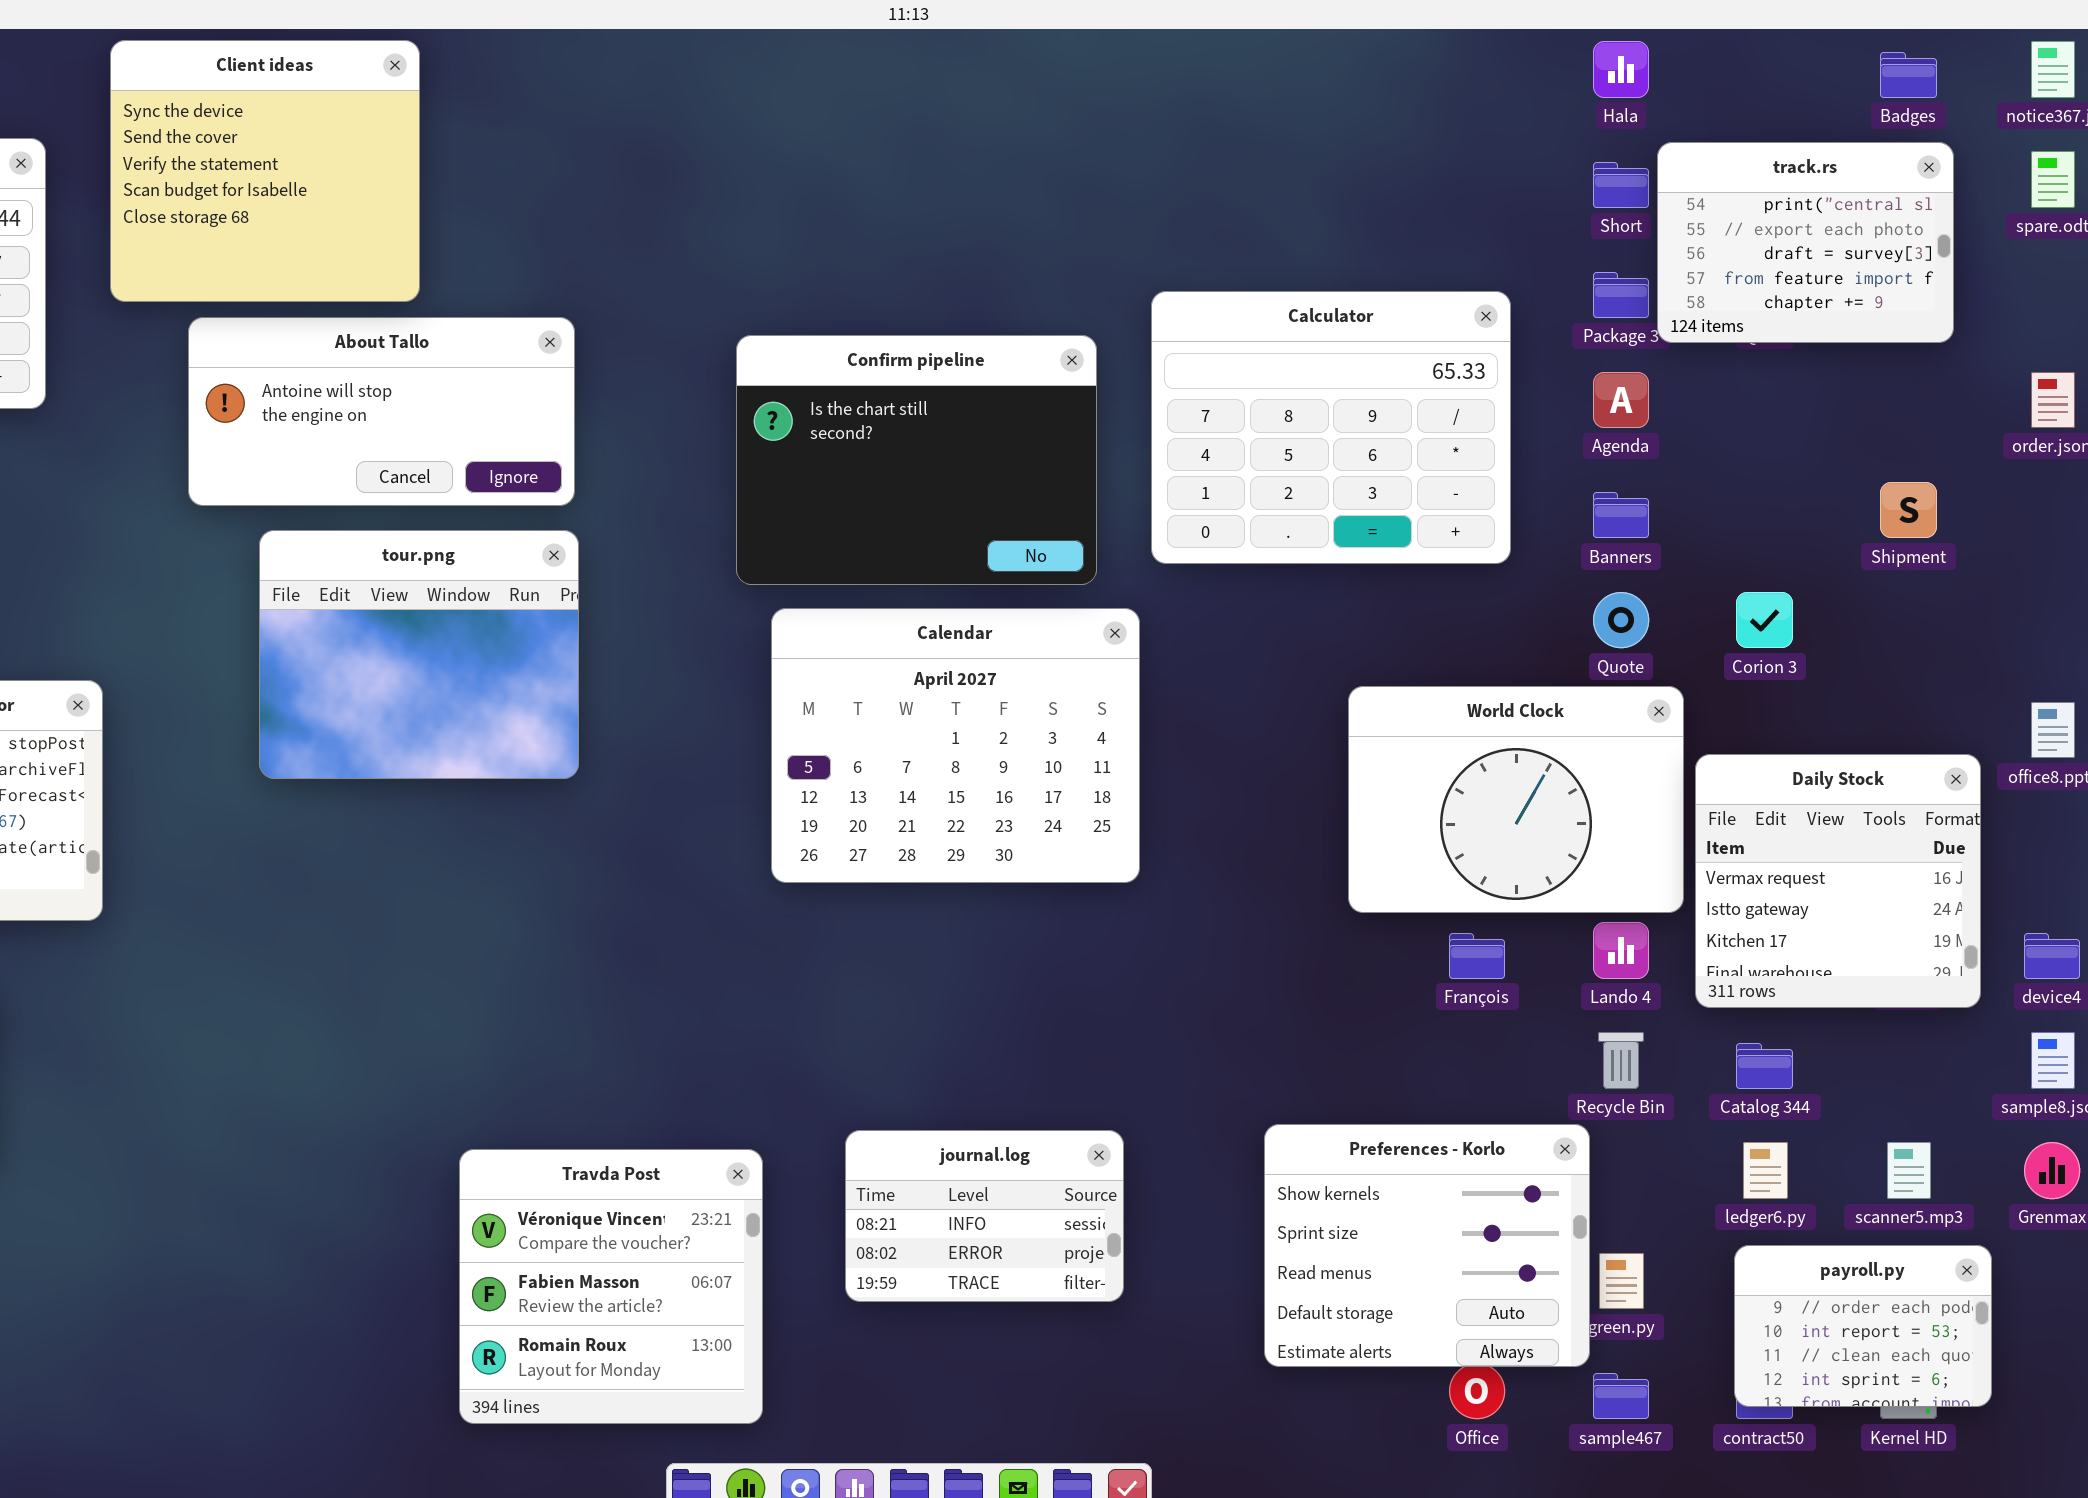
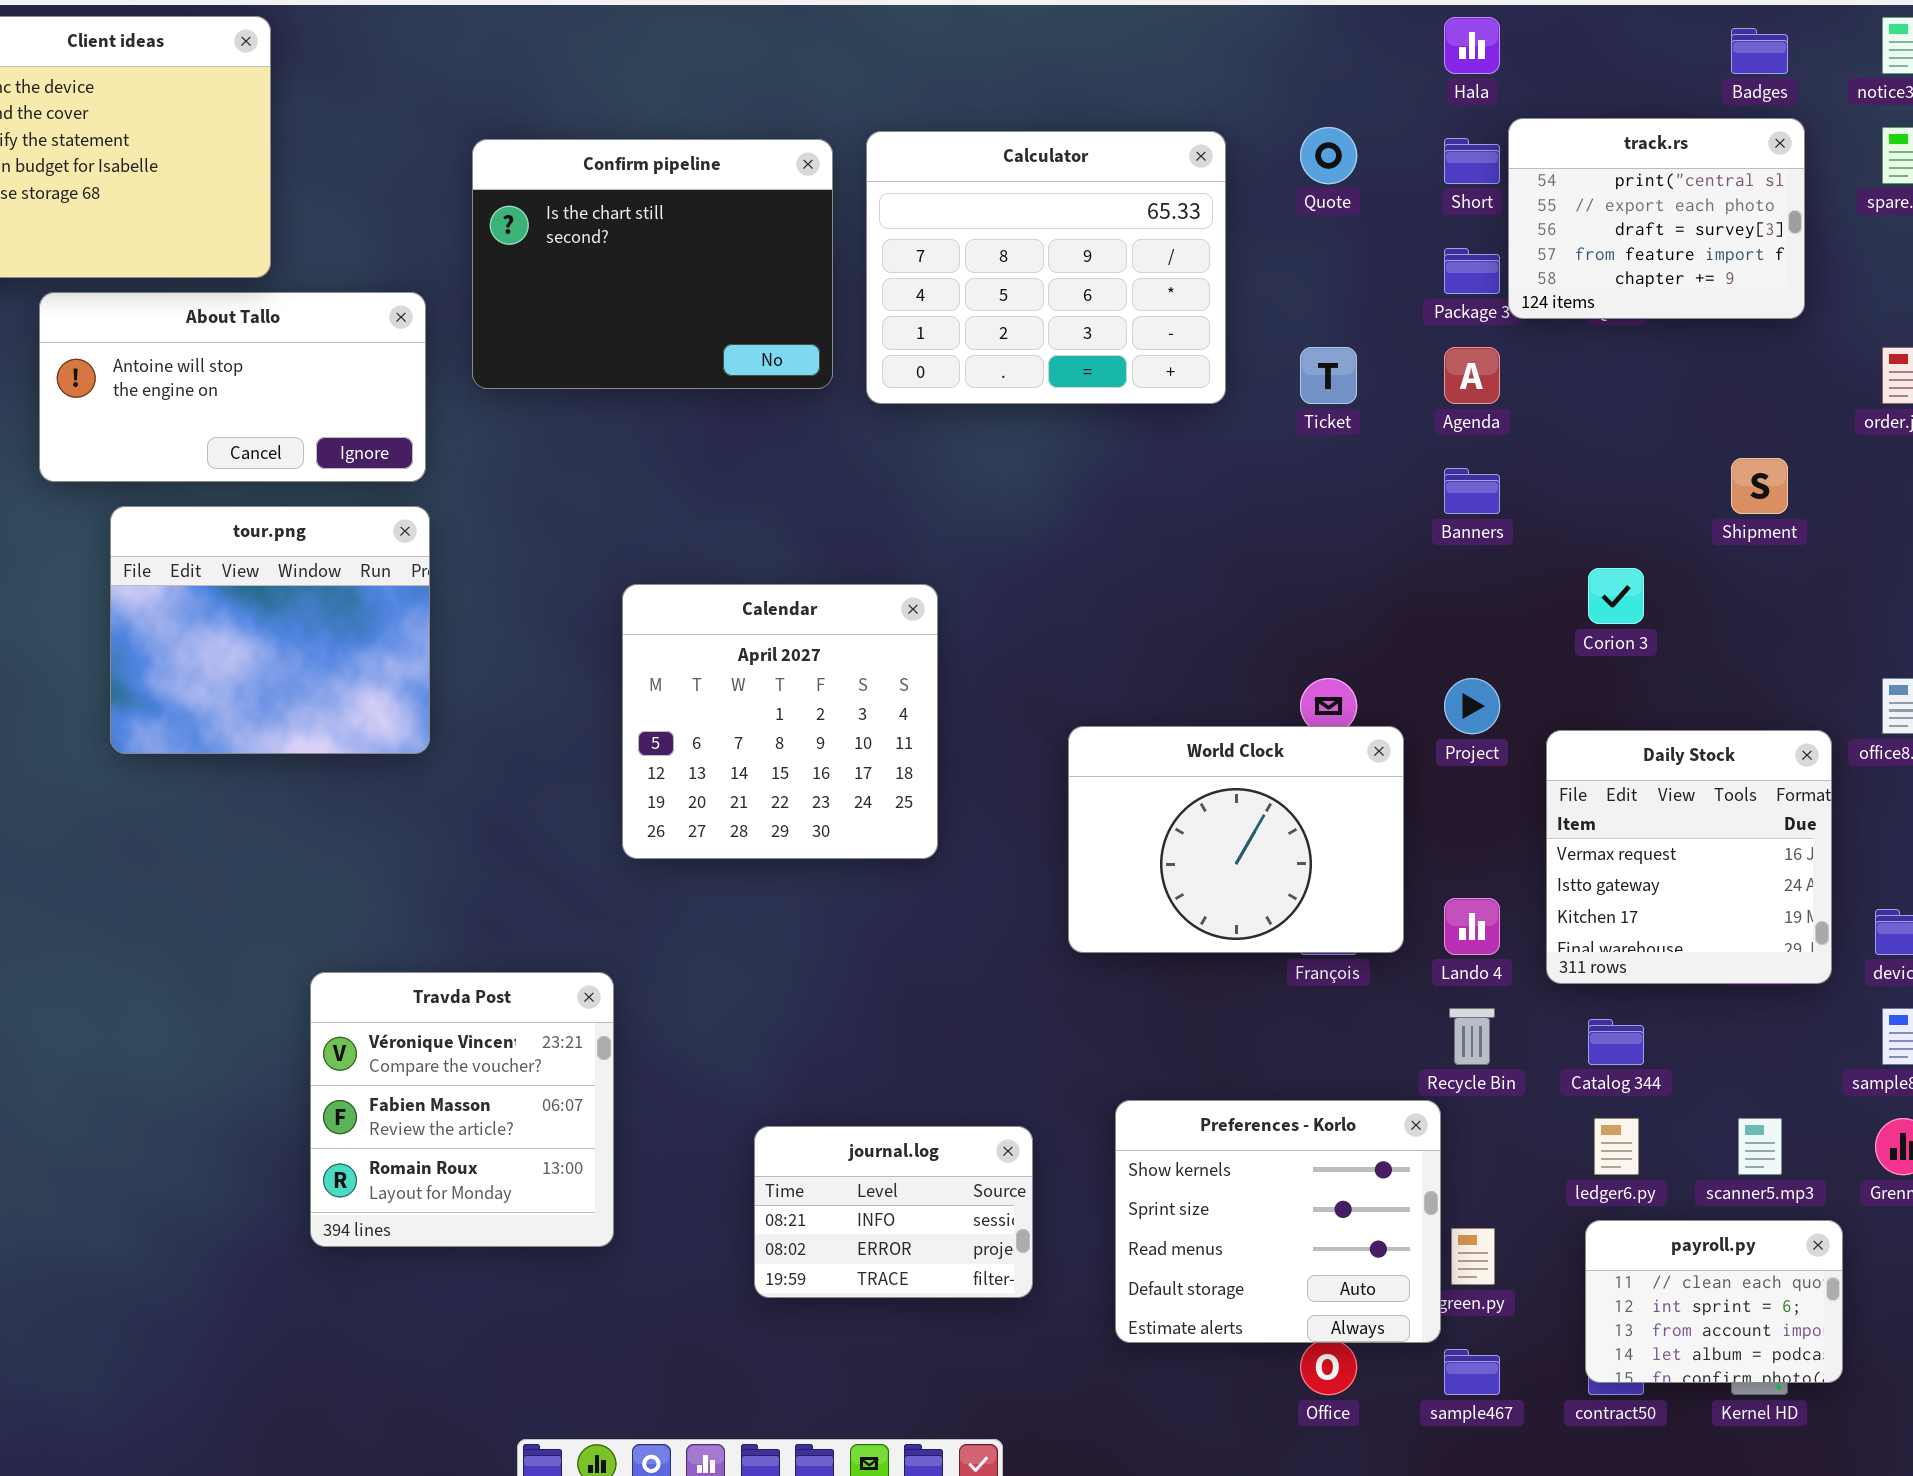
Calculator: [1151,291,1511,564] -> [866,131,1226,404], moved
Confirm pipeline: [736,335,1097,585] -> [472,139,833,389], moved
Quote: [1593,592,1649,648] -> [1300,127,1357,184], moved
Calendar: [771,608,1140,883] -> [622,584,938,859], resized
World Clock: [1348,686,1684,913] -> [1068,726,1404,953], moved
journal.log: [845,1130,1124,1302] -> [754,1126,1033,1298], moved
Travda Post: [459,1149,763,1424] -> [310,972,614,1247], moved
payroll.py: [1734,1245,1992,1407] -> [1585,1220,1843,1383], scrolled down 2 rows

